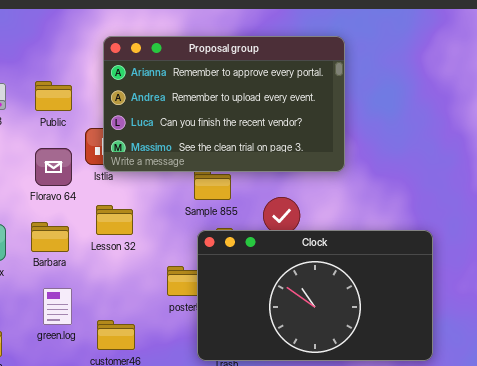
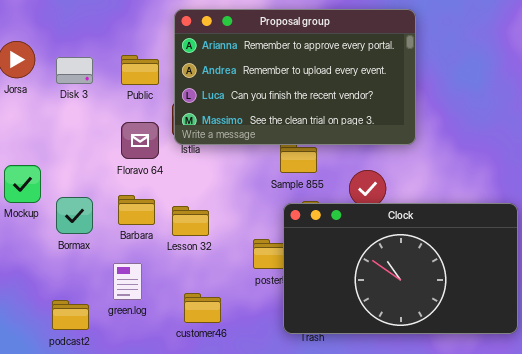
Proposal group: [103,36,345,172] -> [174,9,416,145], moved
Lesson 32: [96,205,133,235] -> [172,206,209,236], moved
green.log: [43,288,72,325] -> [113,263,142,300], moved

